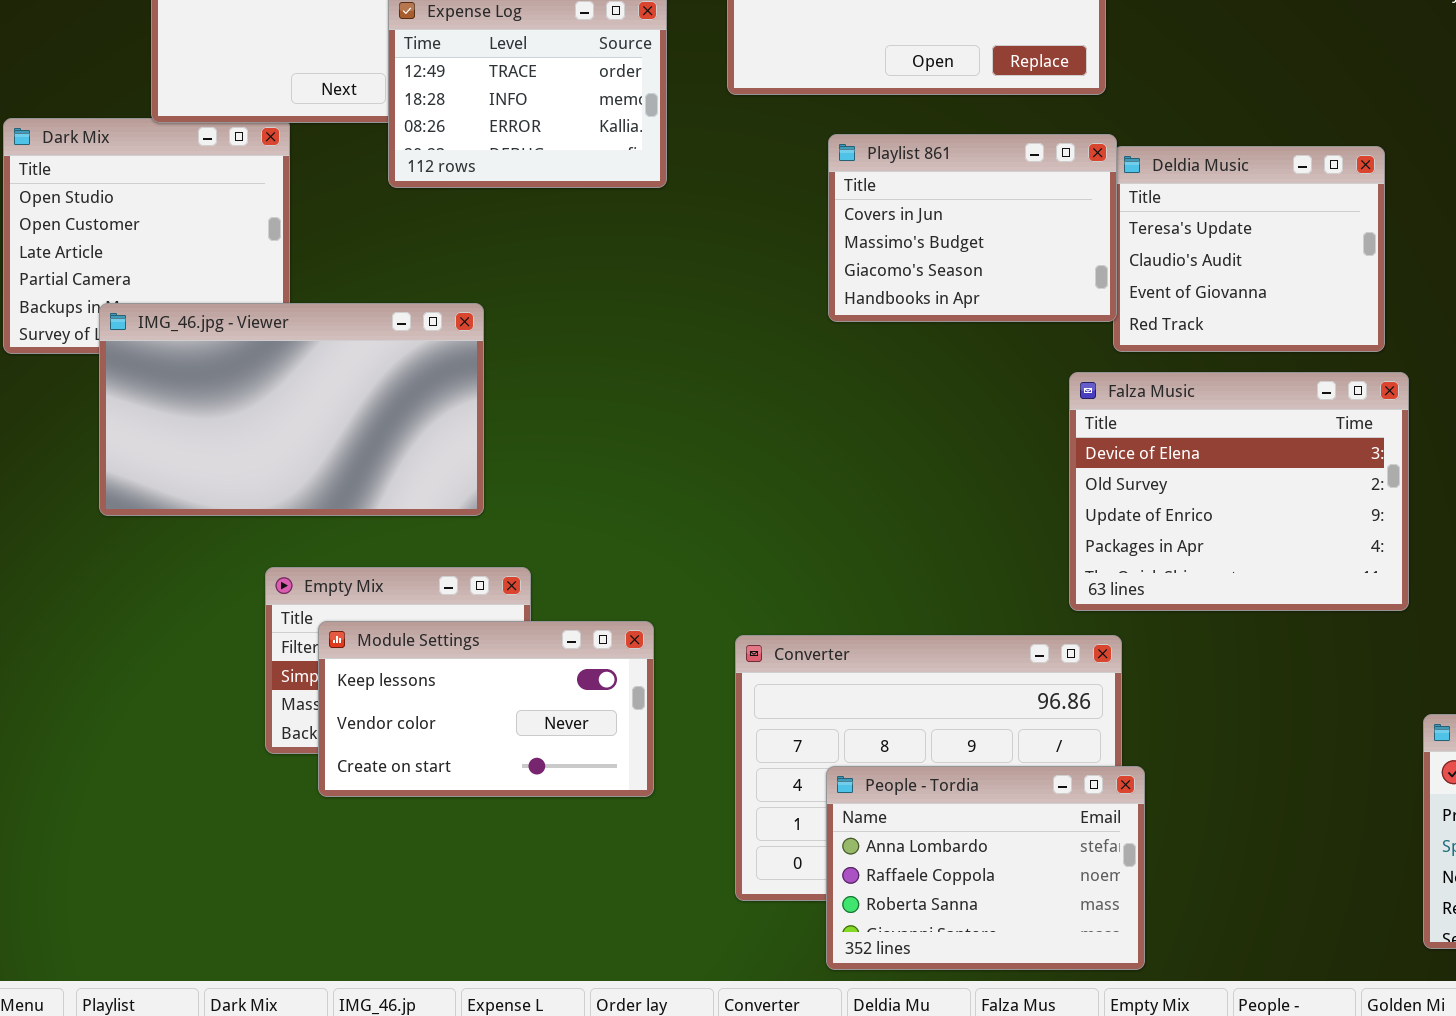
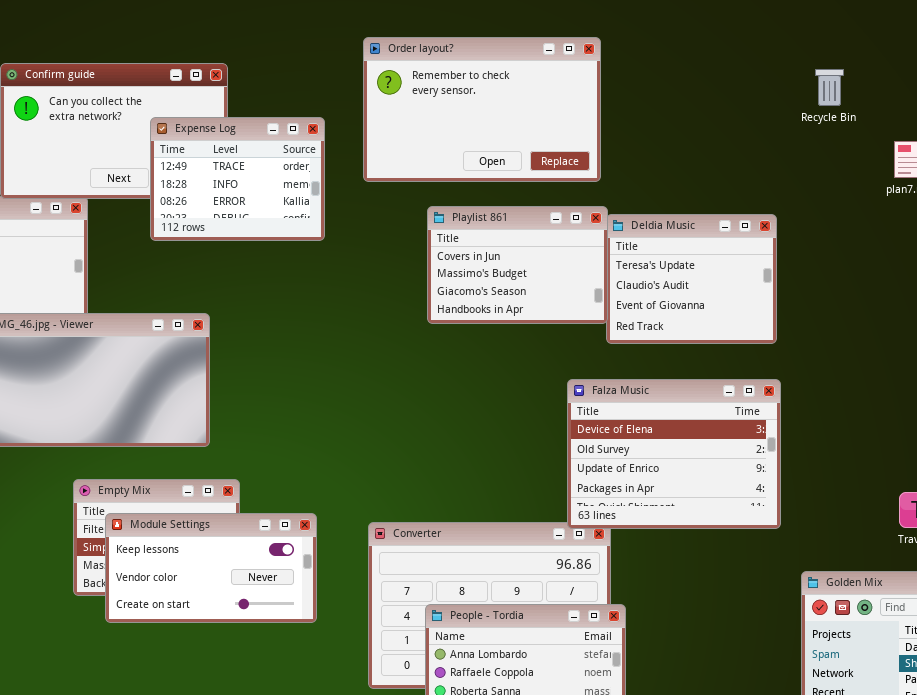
Falza Music: [1069,372,1409,611] -> [567,379,781,529], moved

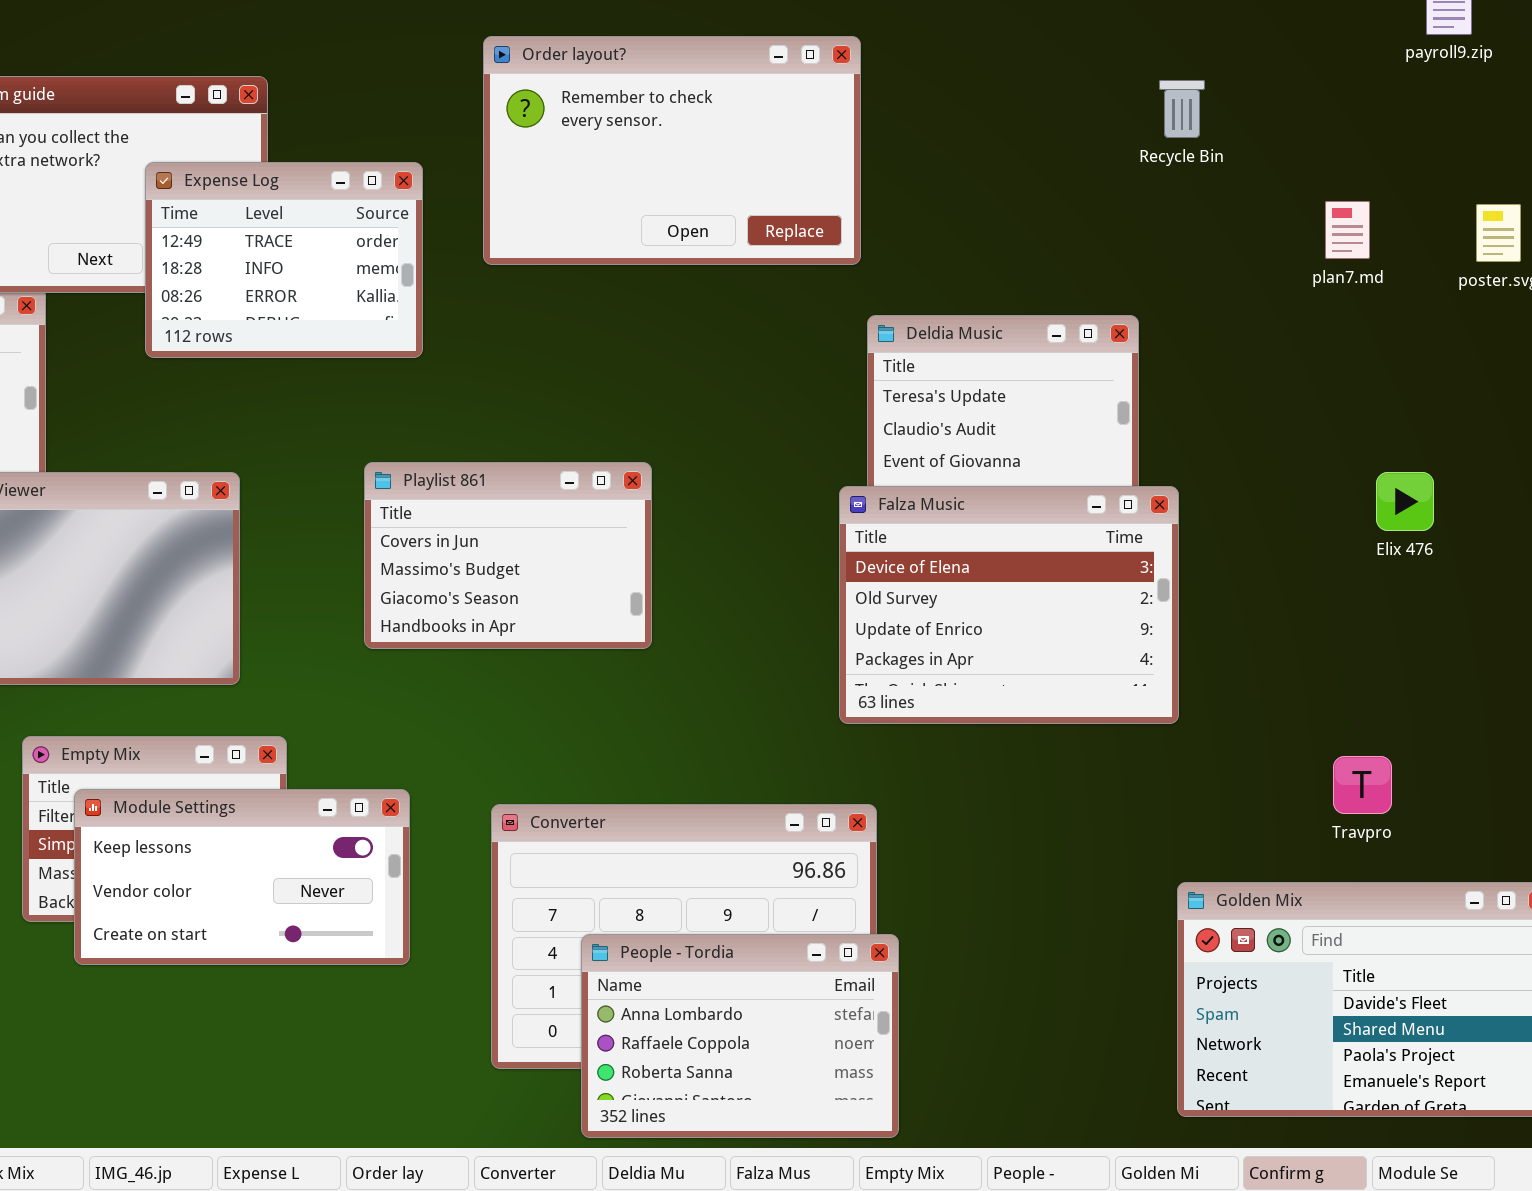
Recycle Bin: [815,69,844,106] -> [1159,80,1205,138], moved
Playlist 861: [427,206,608,324] -> [364,462,652,649], moved
Falza Music: [567,379,781,529] -> [839,486,1179,724], moved

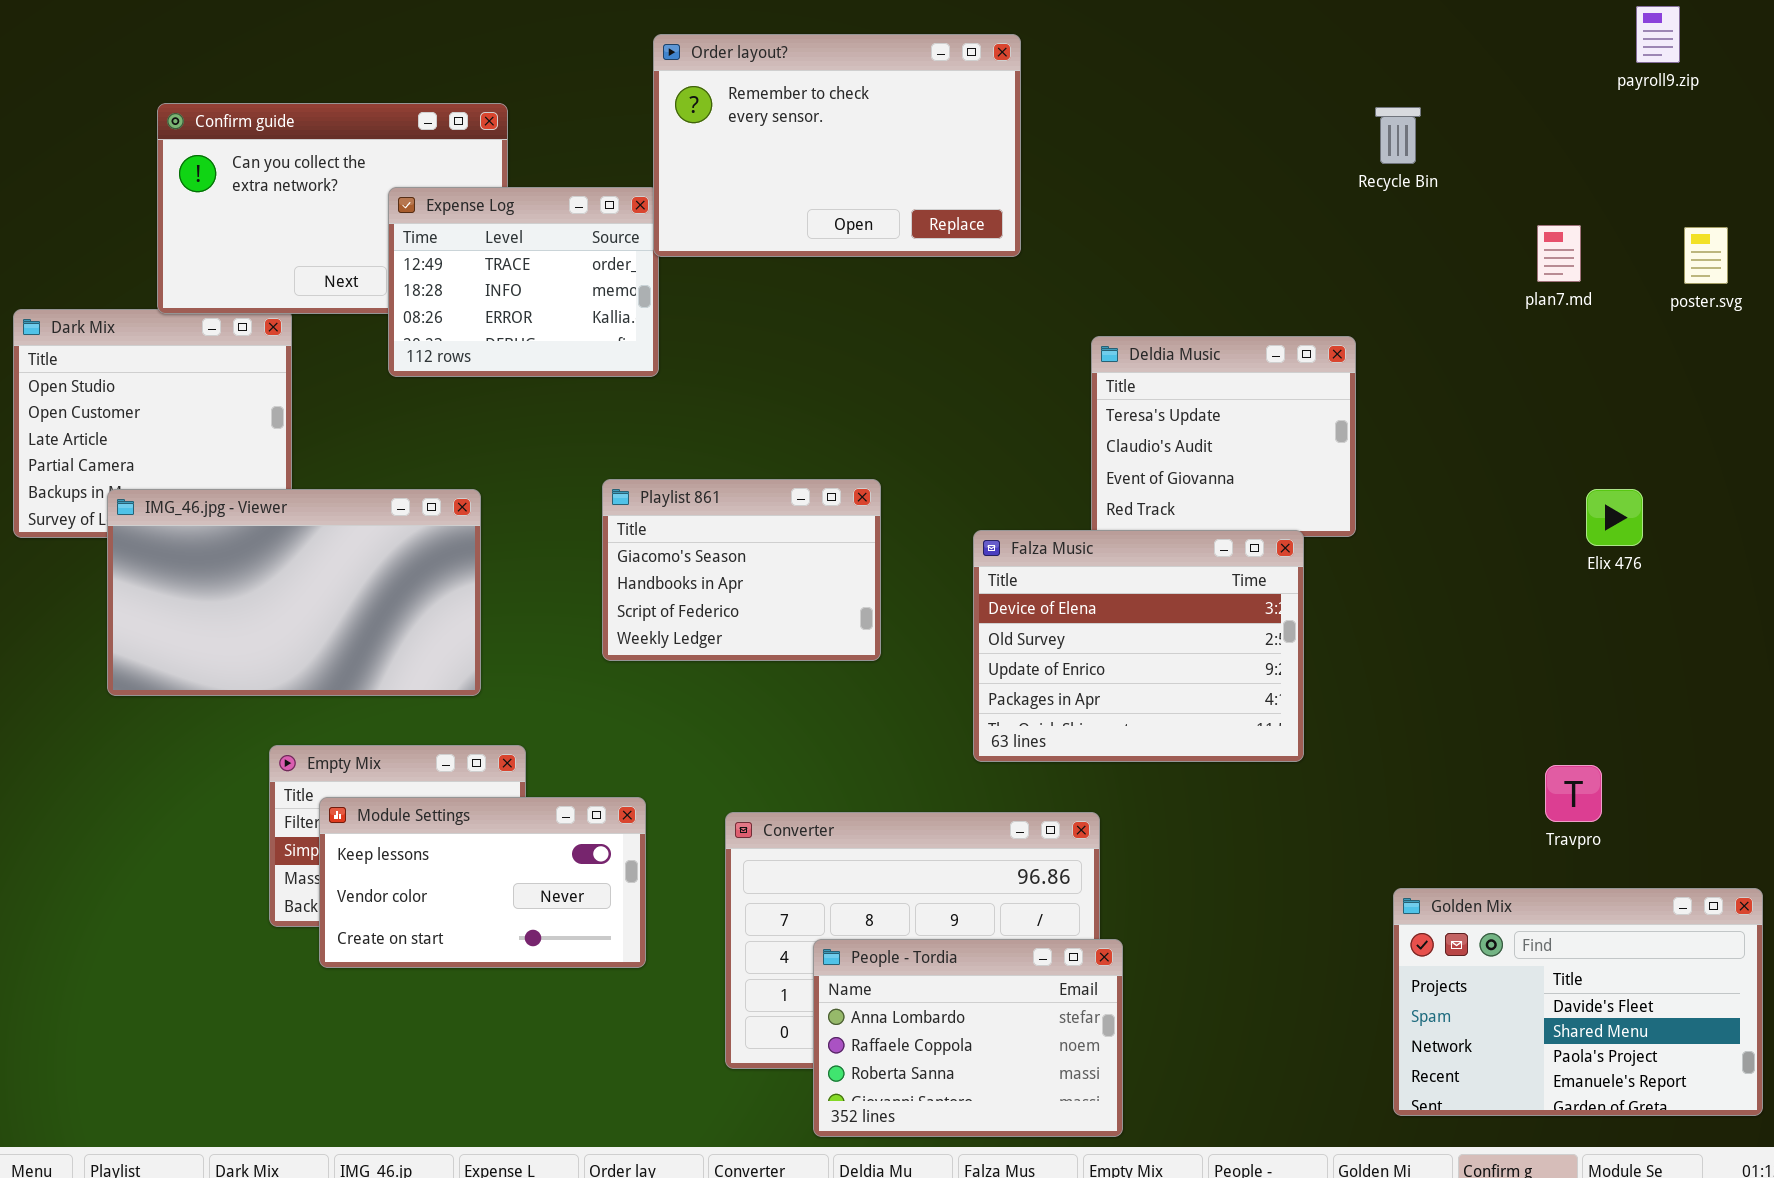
Order layout?: [483,36,861,265] -> [653,34,1021,257], moved
Playlist 861: [364,462,652,649] -> [602,479,881,661], scrolled down 2 rows
Falza Music: [839,486,1179,724] -> [973,530,1304,762], moved

